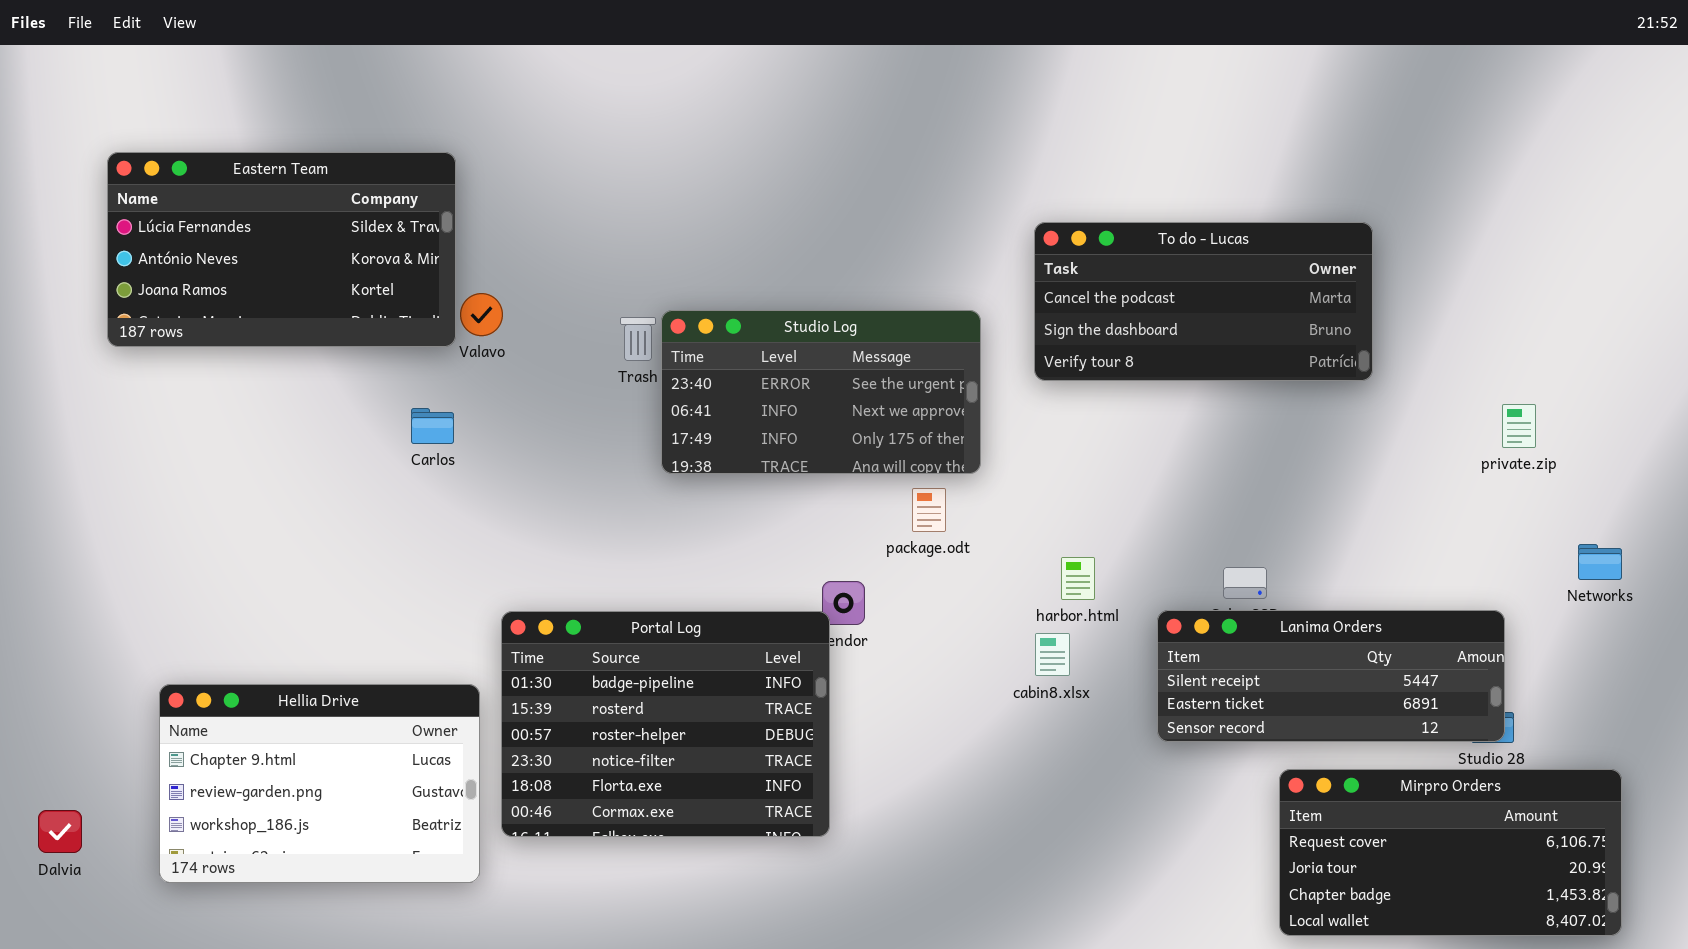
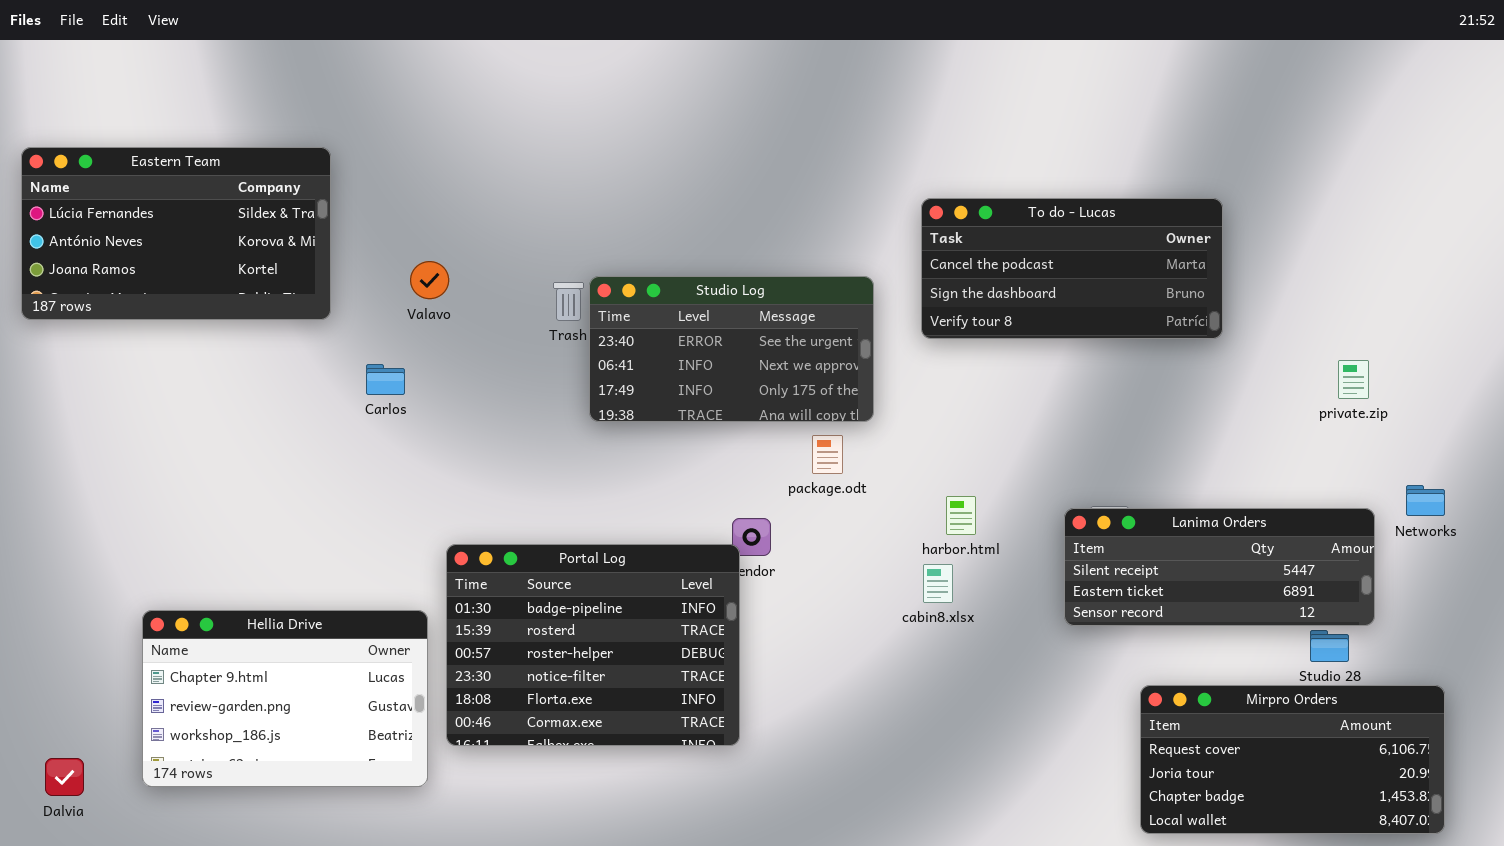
Eastern Team: [107,152,456,347] -> [21,147,331,320], moved
Lanima Orders: [1157,610,1505,742] -> [1064,508,1375,626], moved
Dalvia: [38,810,82,853] -> [45,758,84,796], moved

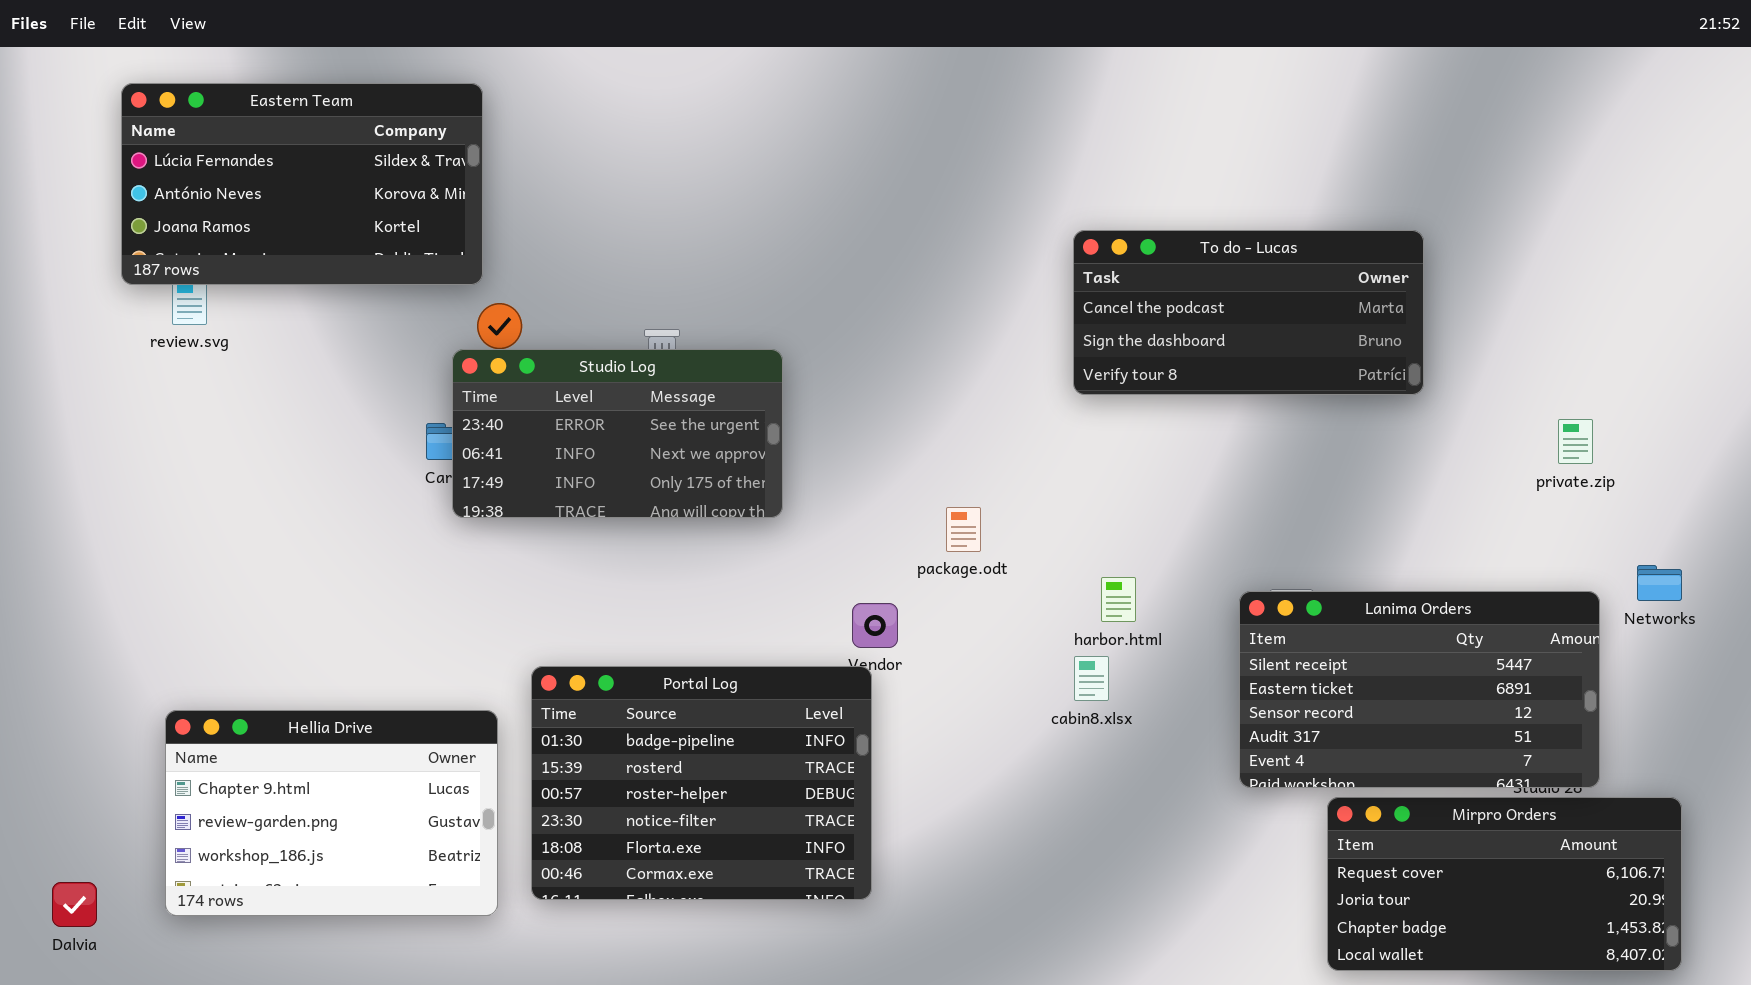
Eastern Team: [21,147,331,320] -> [121,83,483,285], moved
Studio Log: [589,276,874,422] -> [452,349,783,518], moved
Lanima Orders: [1064,508,1375,626] -> [1239,591,1600,788], resized
Portal Log: [446,544,740,746] -> [531,666,872,900], moved

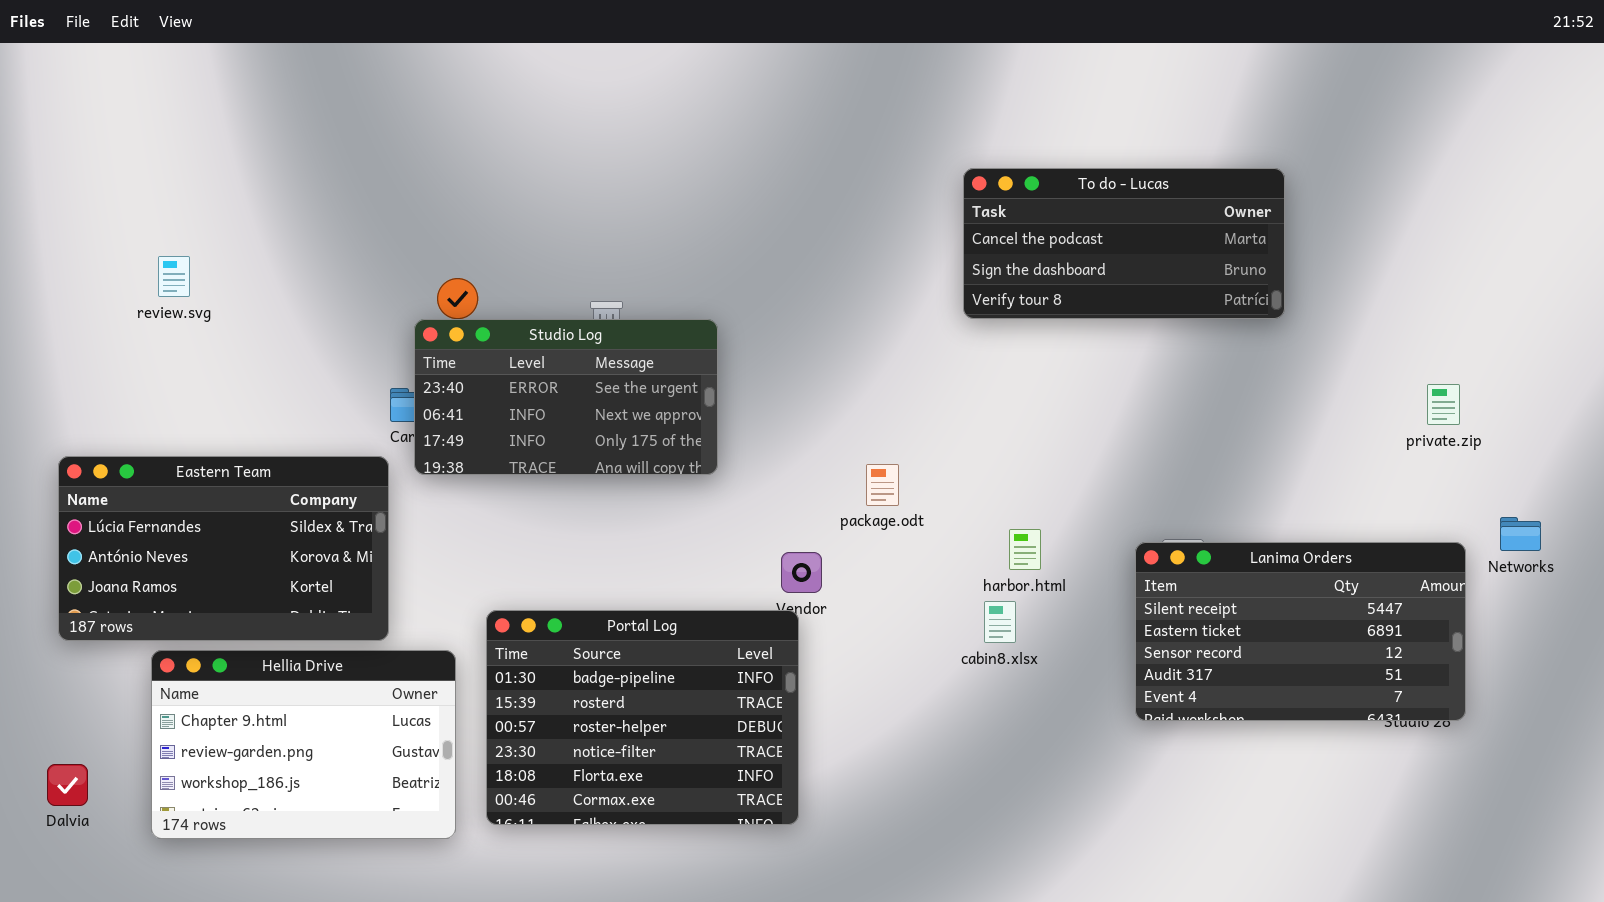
Eastern Team: [121,83,483,285] -> [58,456,389,641], moved
To do - Lucas: [1073,230,1424,395] -> [963,168,1285,319], moved
Mirpro Orders: [1327,797,1682,971] -> none, closed
Dalvia: [52,882,97,927] -> [47,764,88,806], moved

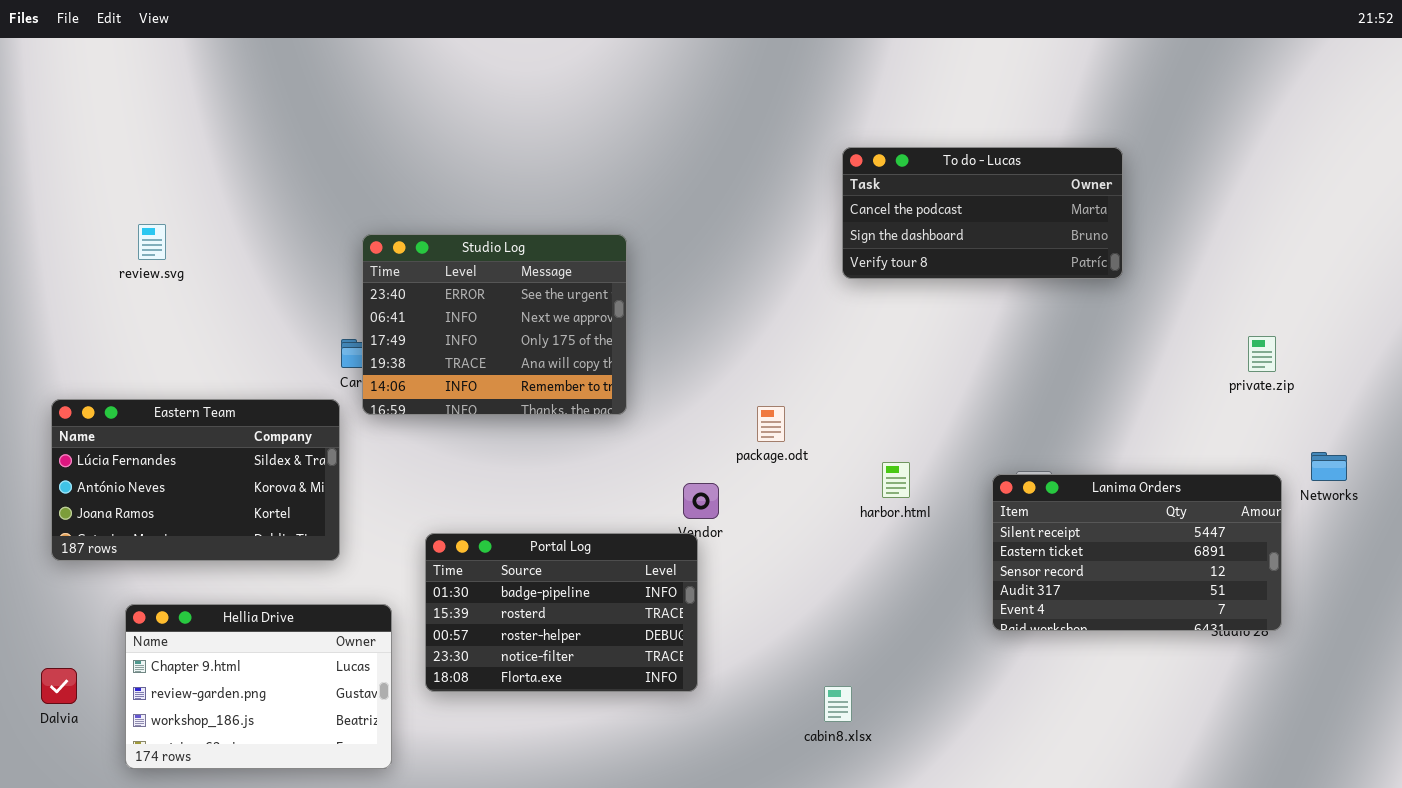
Studio Log: [414,319,718,475] -> [362,234,627,415], resized
cabin8.xlsx: [984,601,1016,643] -> [824,686,852,722], moved
Portal Log: [486,610,799,825] -> [425,533,698,692], resized
Hellia Drive: [151,650,456,839] -> [125,604,392,769], moved

